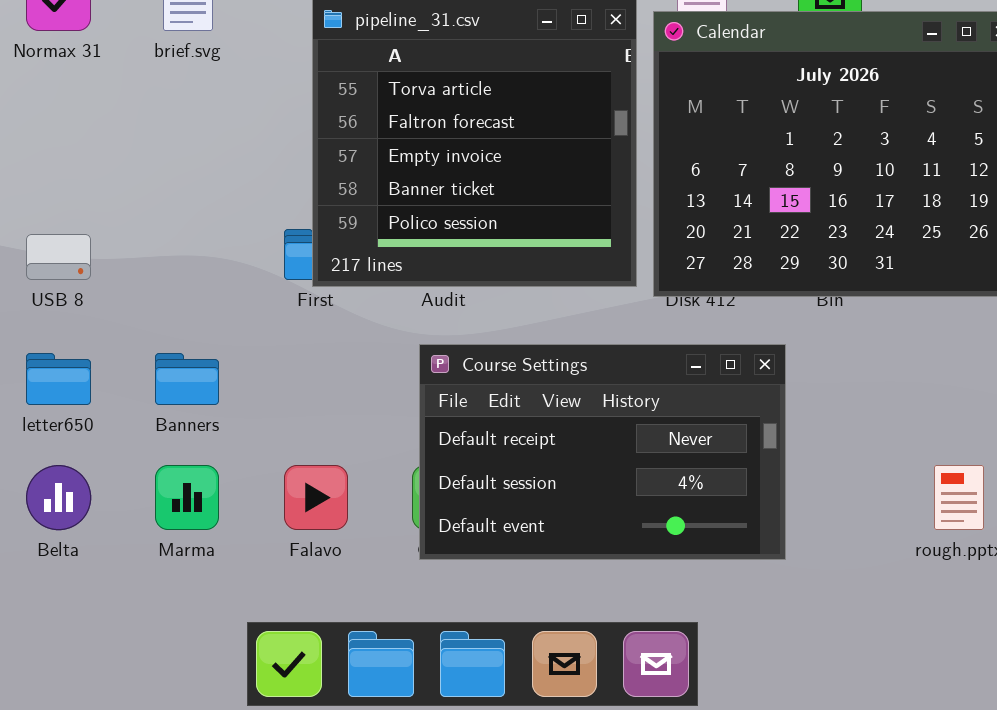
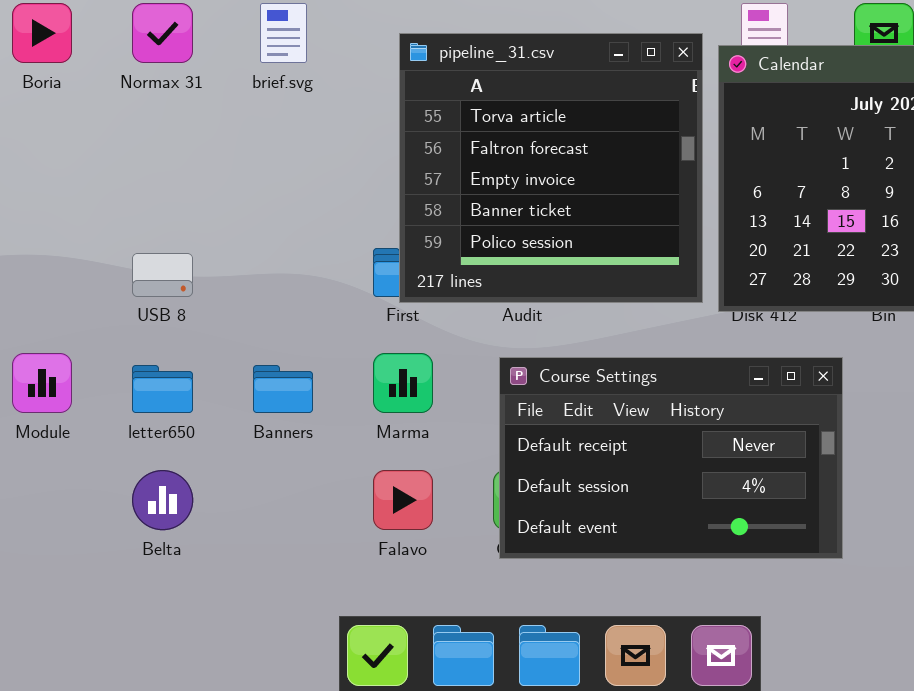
Marma: [155,465,219,530] -> [373,353,433,413], moved

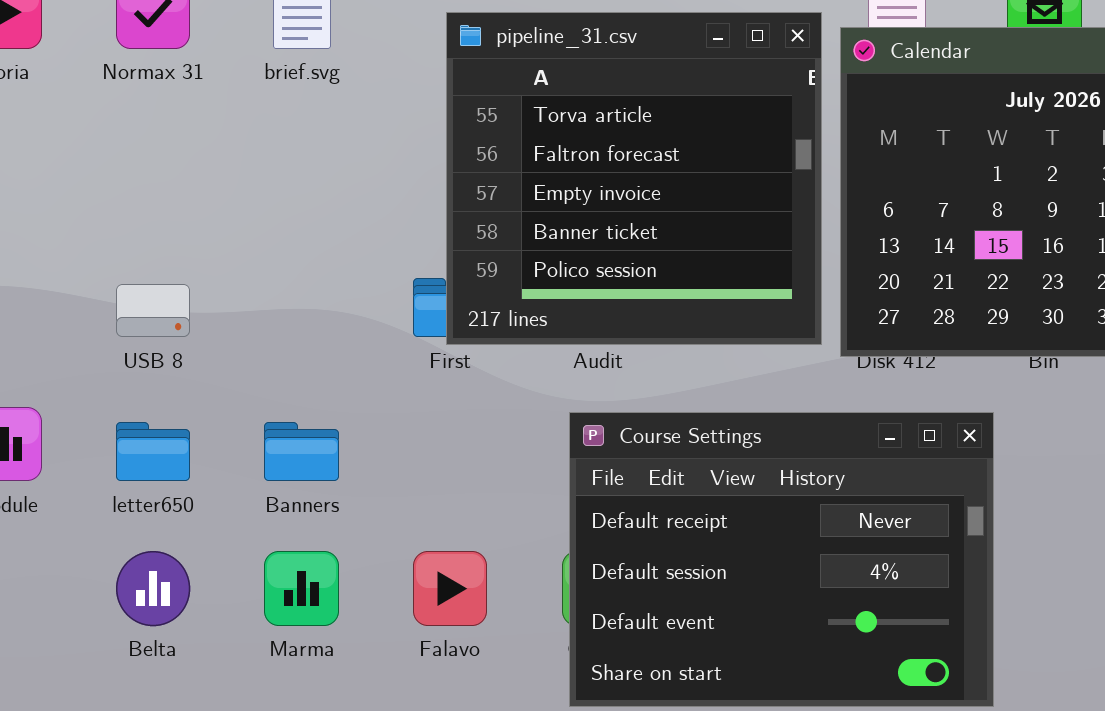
Marma: [373,353,433,413] -> [264,551,339,626], moved
Course Settings: [499,357,843,559] -> [569,412,994,707], resized

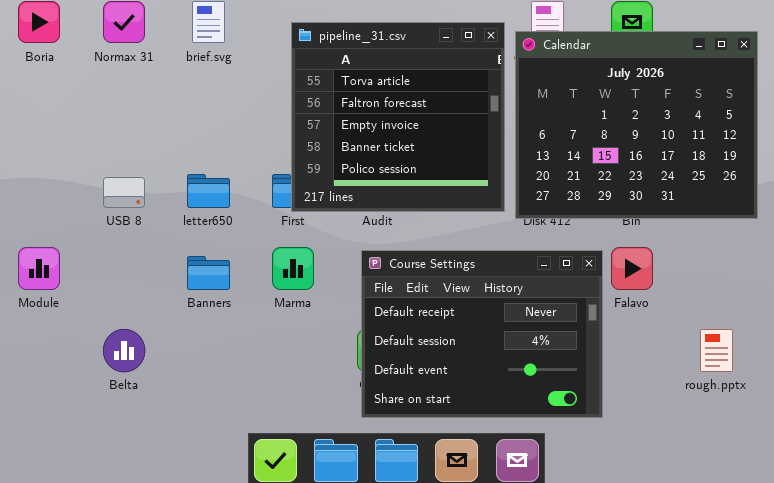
letter650: [116,422,190,481] -> [187,174,230,208], moved
Marma: [264,551,339,626] -> [272,247,314,290], moved
Falavo: [413,551,487,626] -> [611,247,653,290], moved

